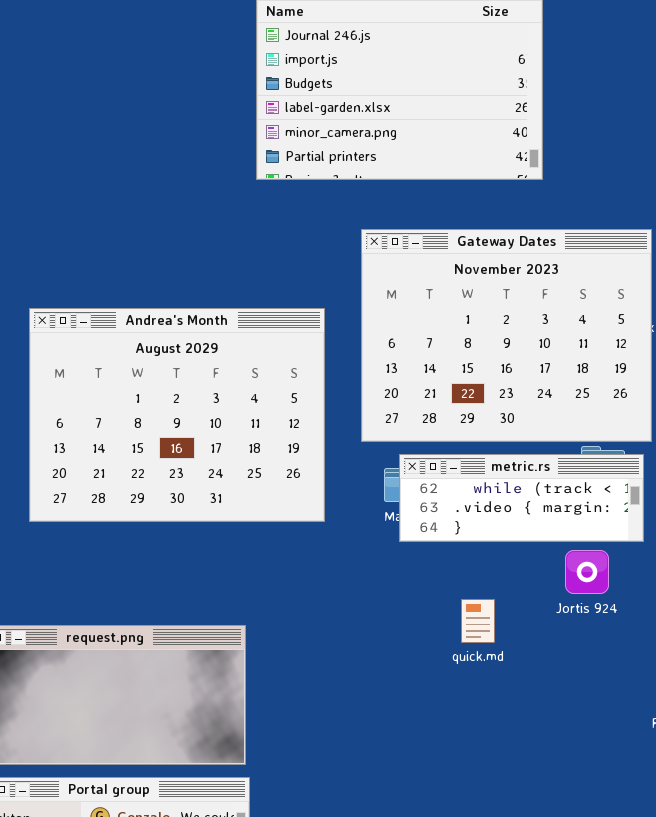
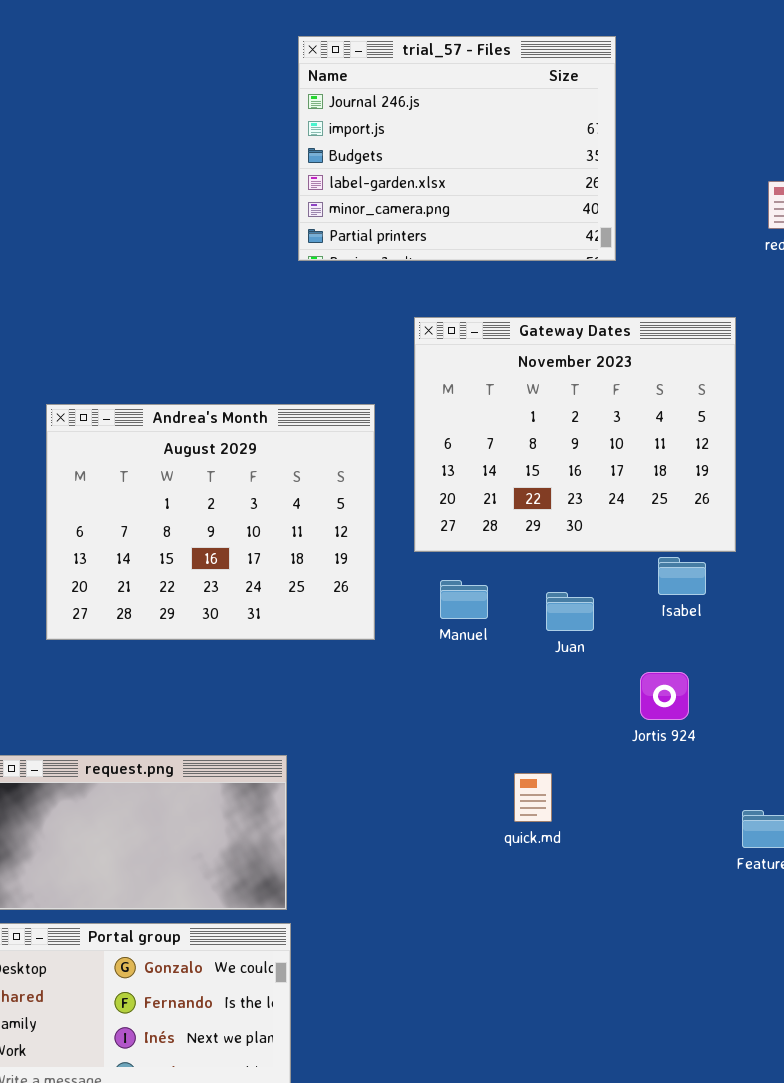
metric.rs: [399,454,644,542] -> none, closed
quick.md: [461,599,495,643] -> [514,773,552,822], moved

